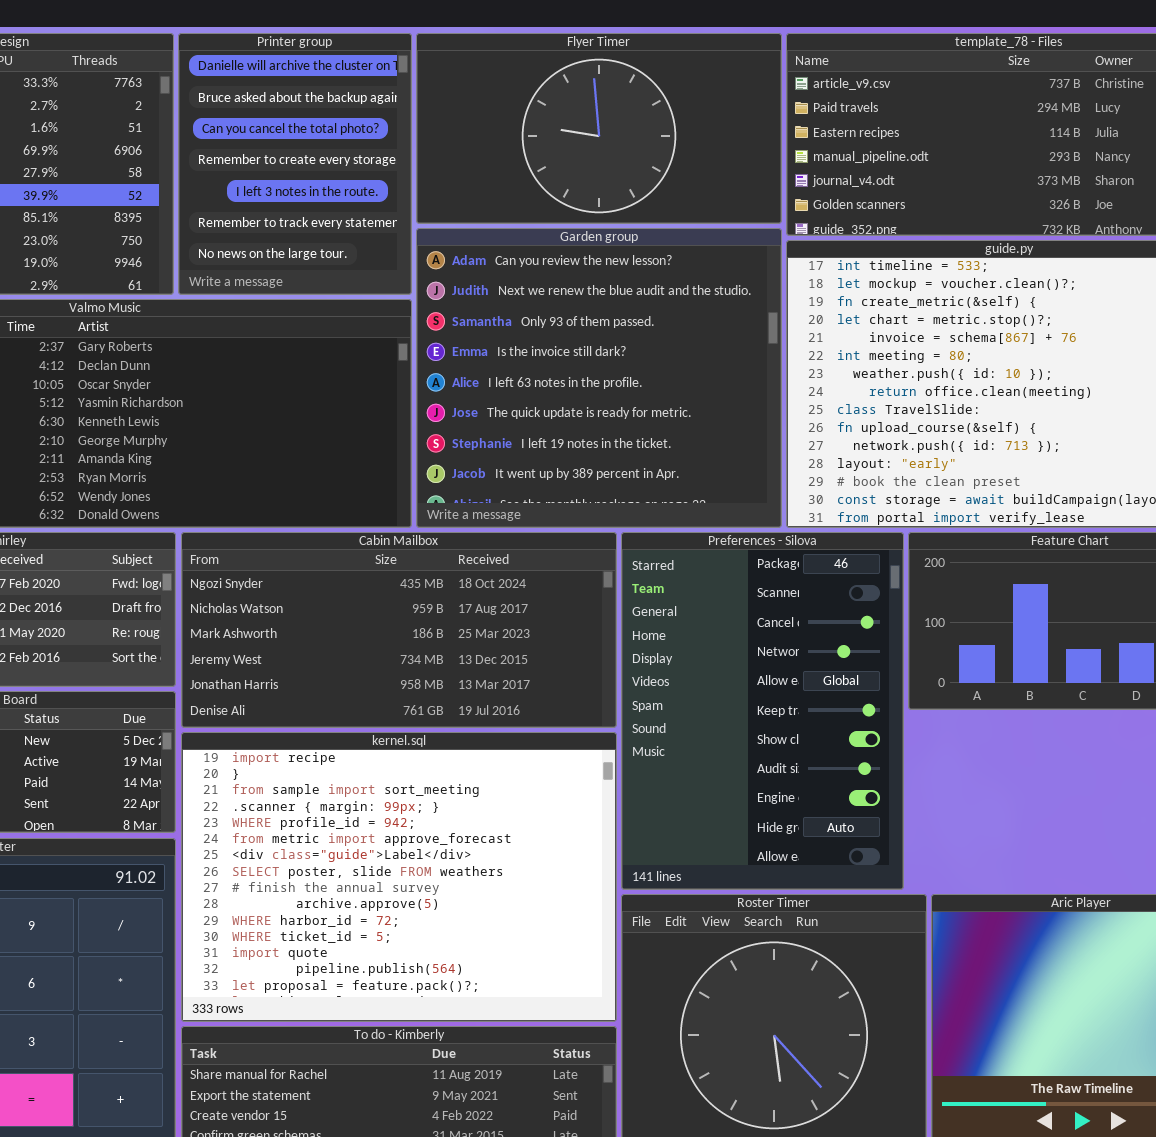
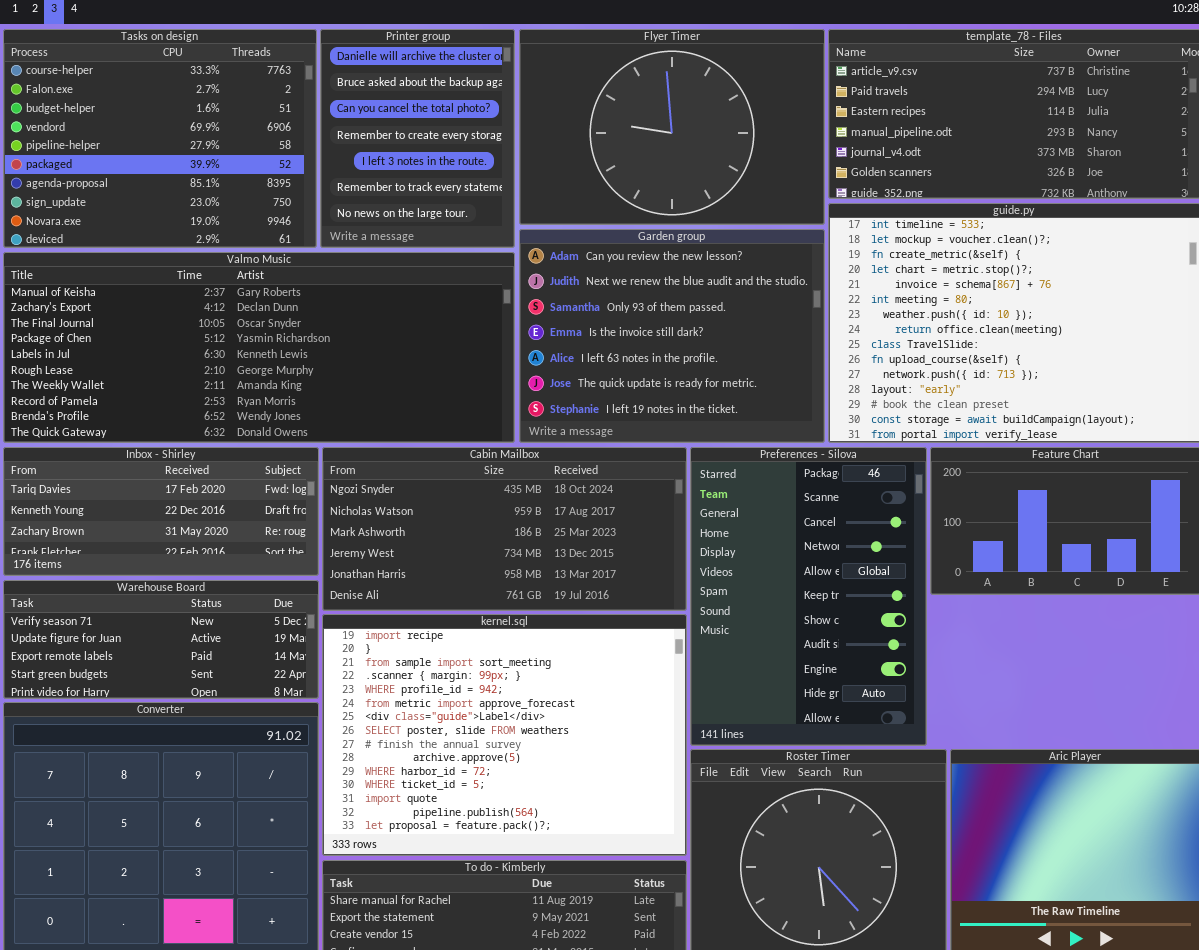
Flyer Timer: [416,33,782,224] -> [519,29,825,225], resized
Garden group: [416,228,782,528] -> [519,229,825,443], resized

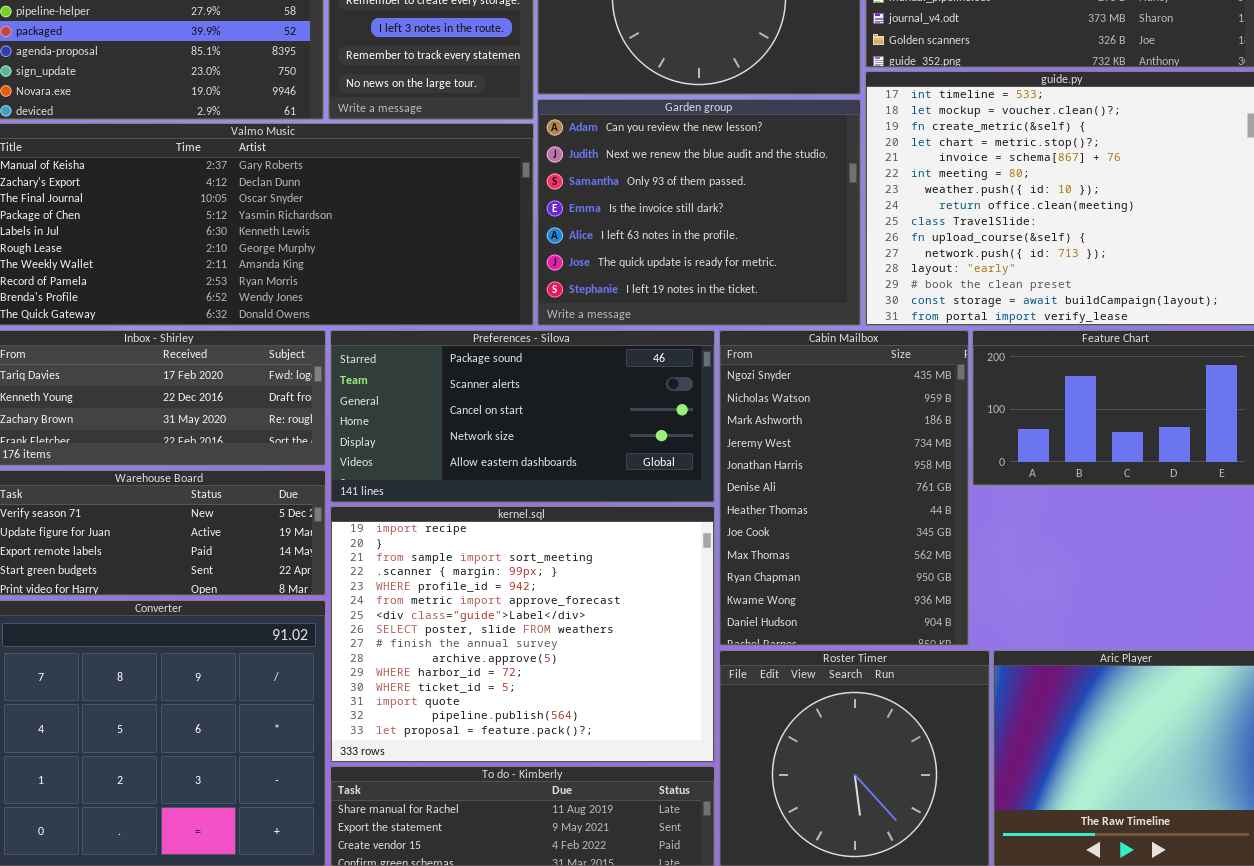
Cabin Mailbox: [322,447,687,611] -> [719,330,969,646], moved, resized
Preferences - Silova: [690,447,927,746] -> [330,330,715,503], moved, resized

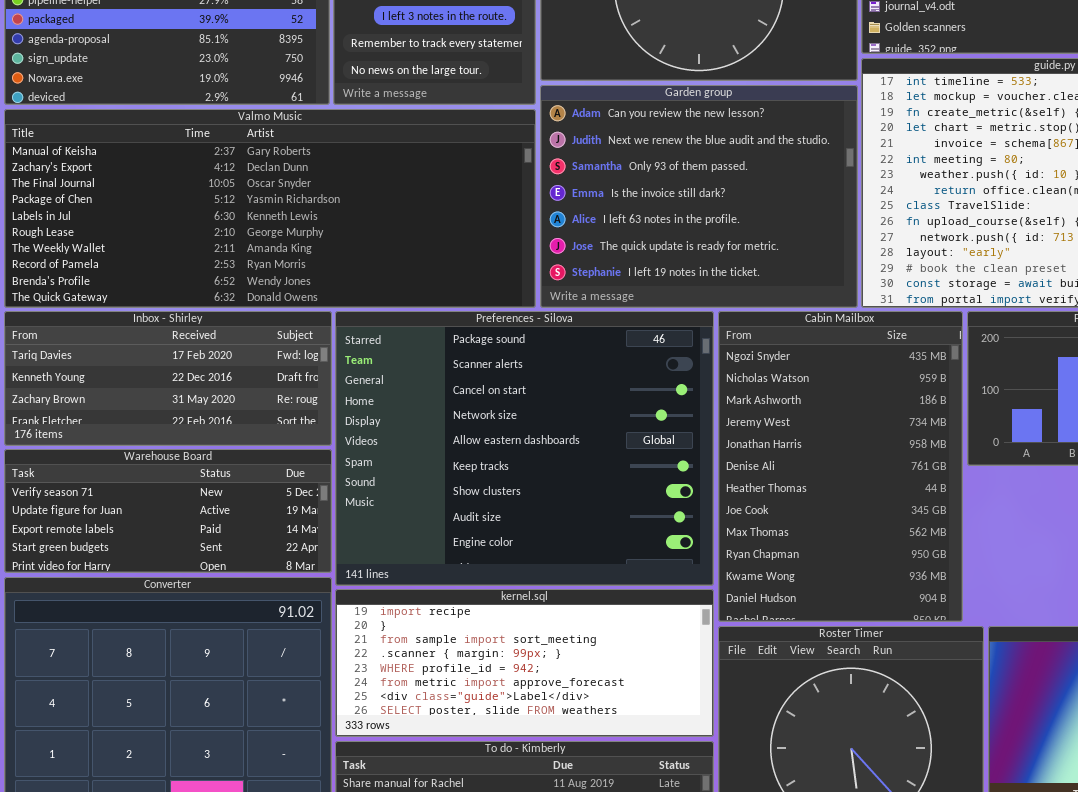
Preferences - Silova: [330,330,715,503] -> [335,311,714,586], resized
kernel.sql: [330,506,715,763] -> [335,589,714,737], resized

